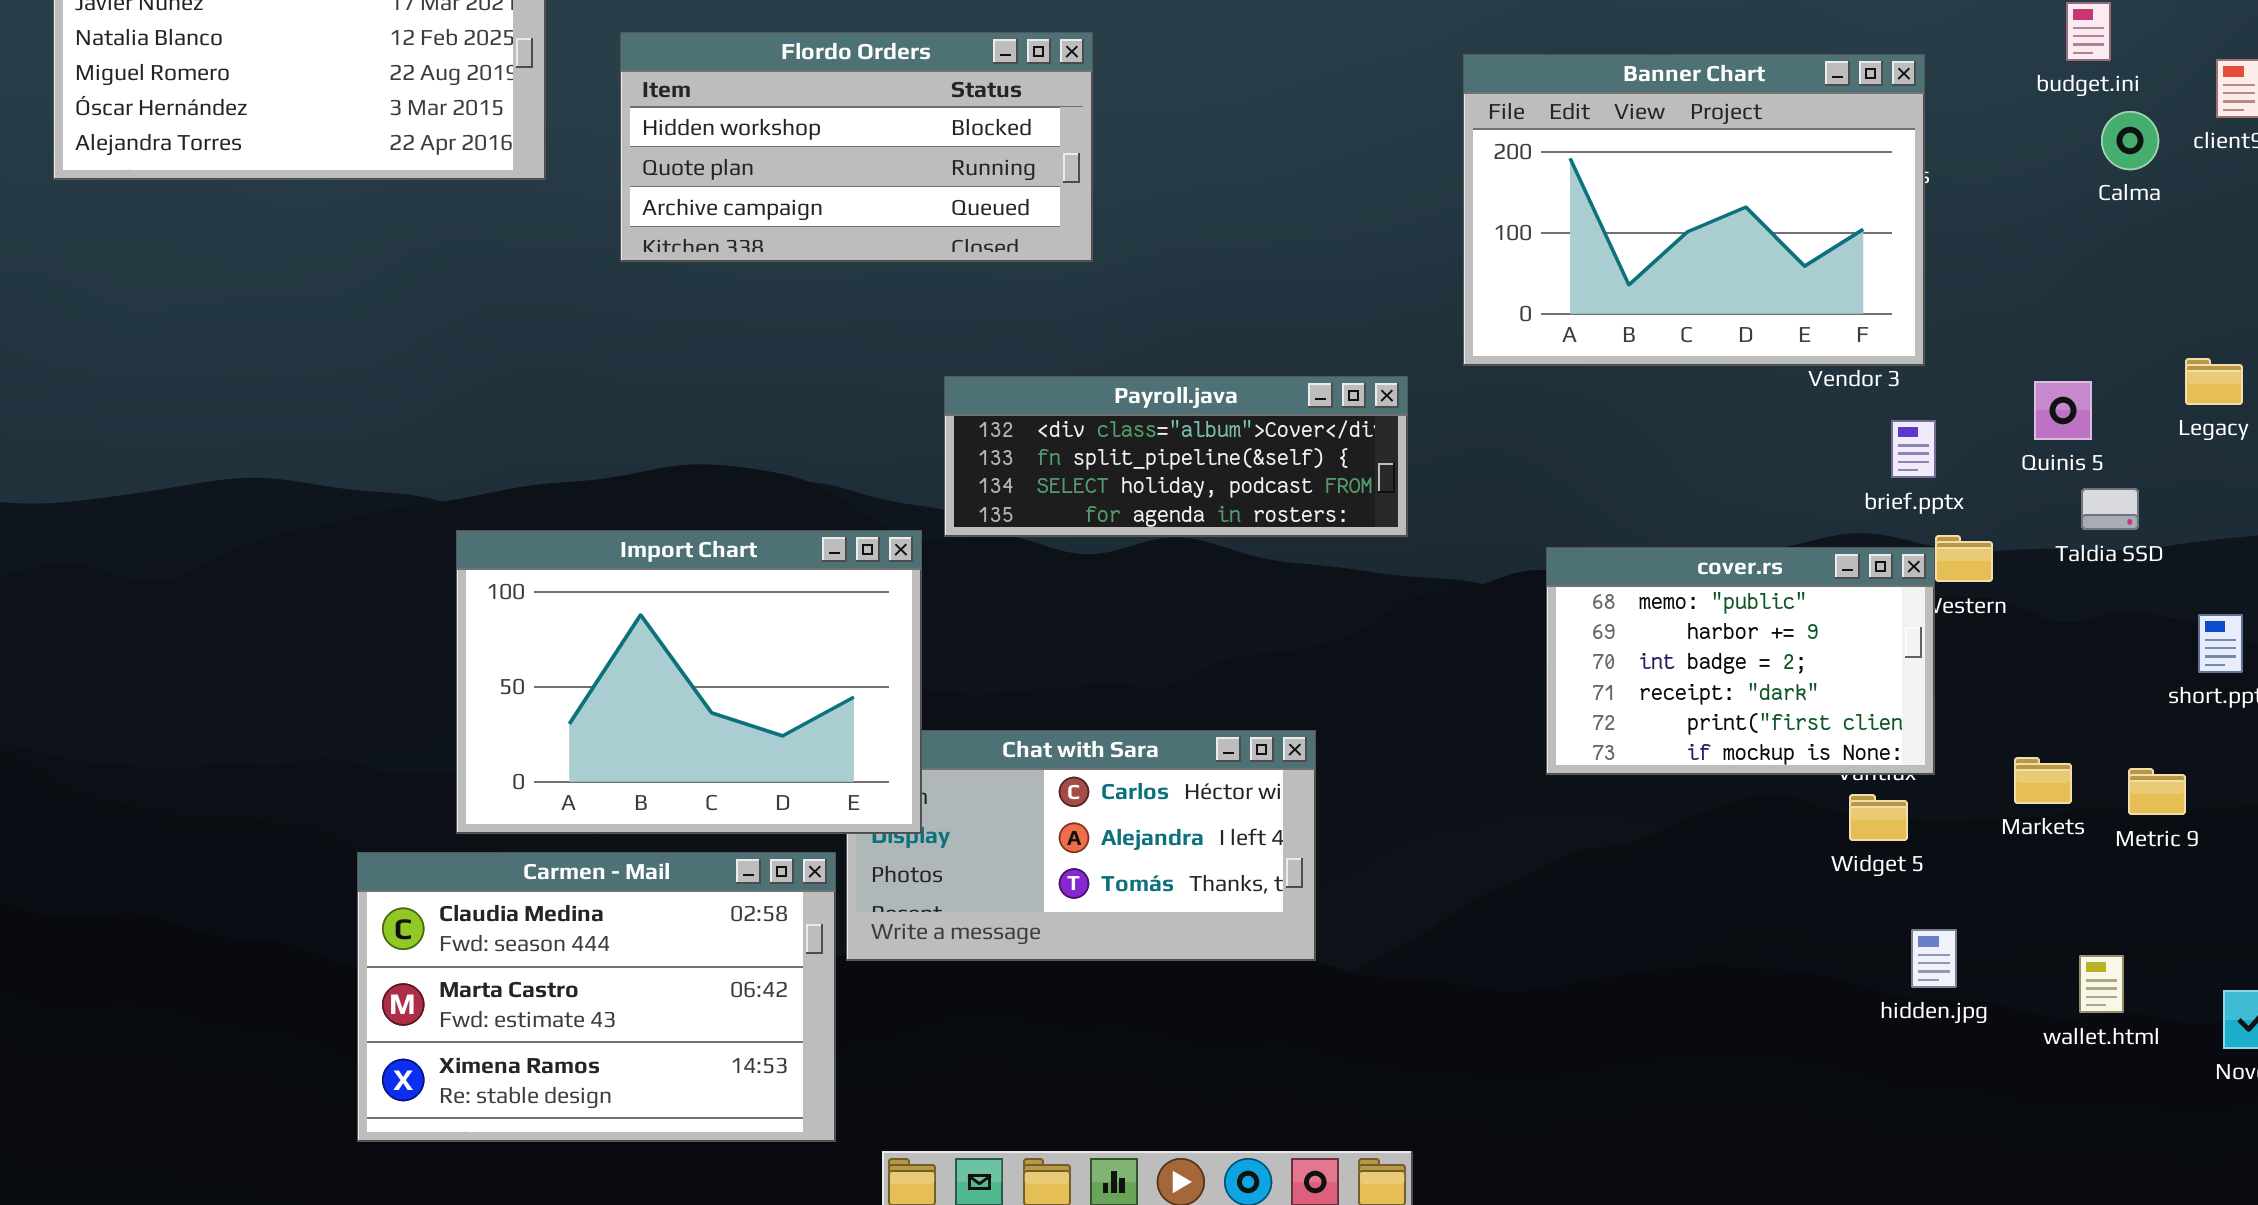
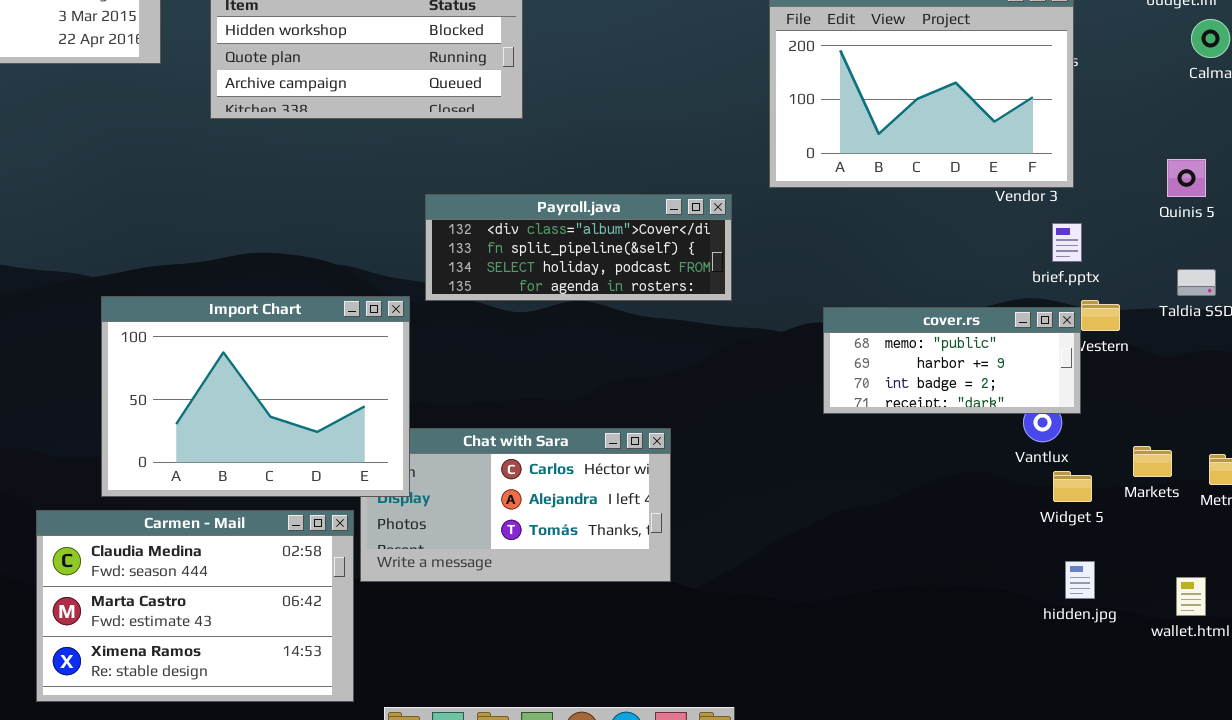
Quinis 5: [2034,381,2092,440] -> [1167,159,1206,197], moved
cover.rs: [1546,547,1935,775] -> [823,307,1081,414], resized
Widget 5: [1849,794,1908,841] -> [1053,471,1092,502], moved

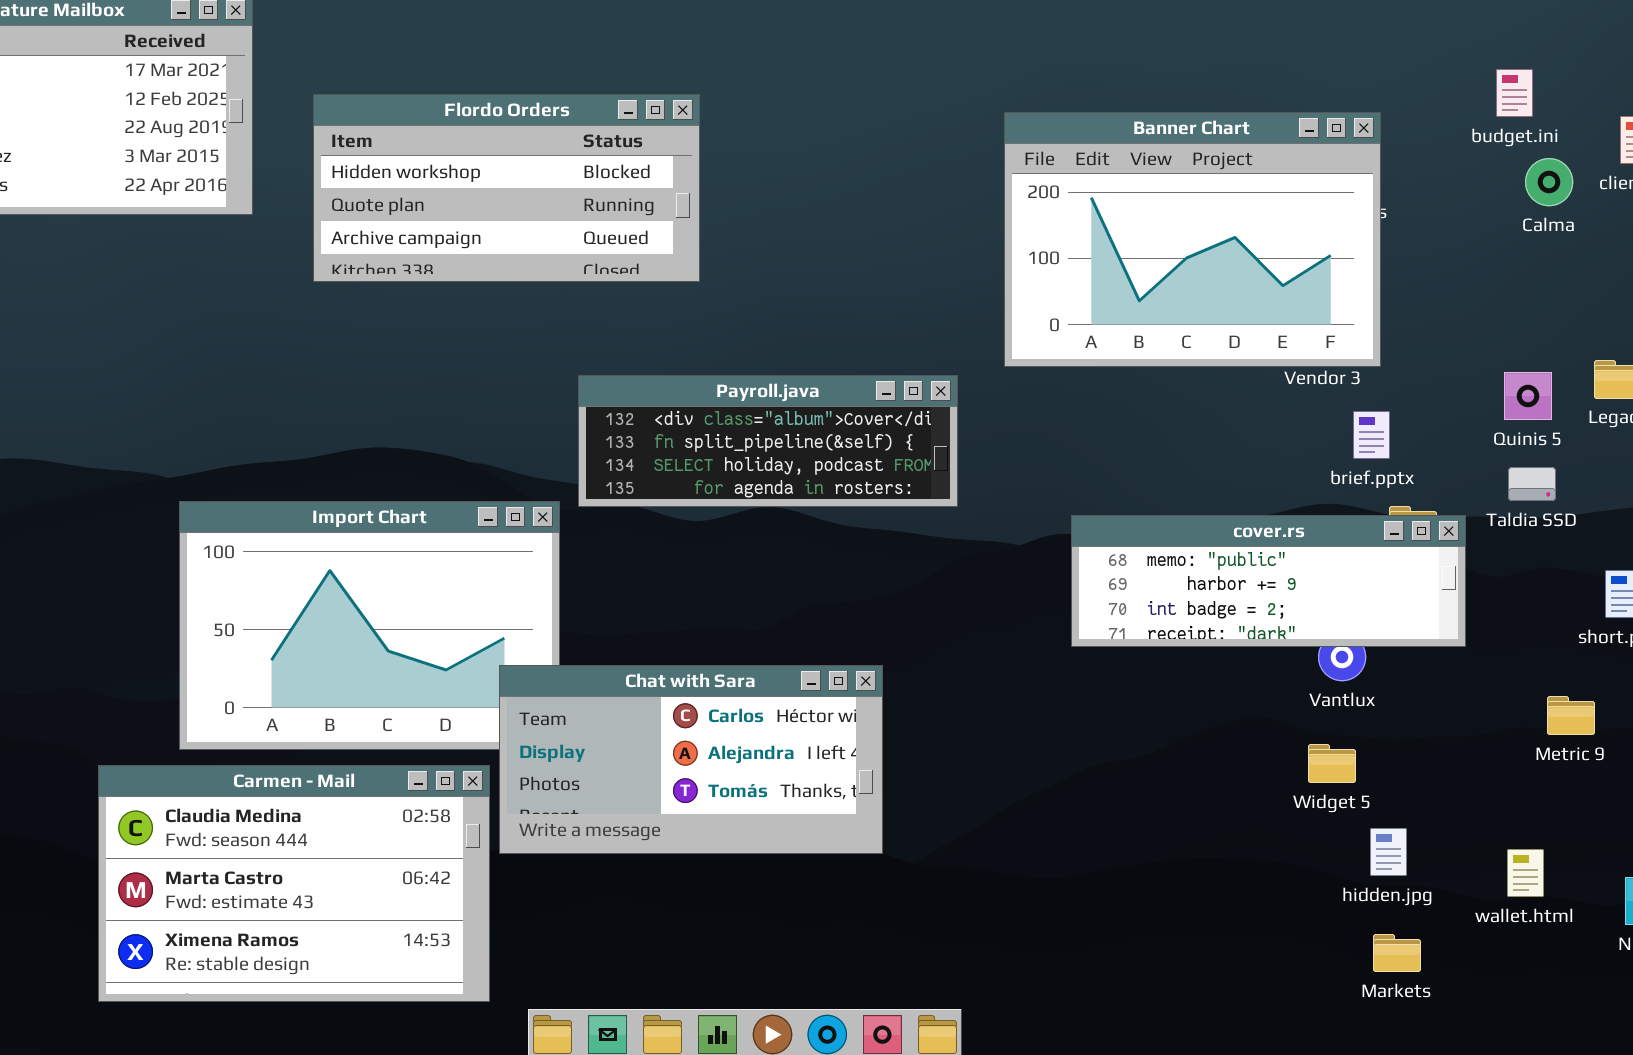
Quinis 5: [1167,159,1206,197] -> [1504,372,1552,420], moved
cover.rs: [823,307,1081,414] -> [1071,515,1466,647], resized
Chat with Sara: [360,428,671,582] -> [499,665,883,854], raised
Markets: [1133,446,1172,477] -> [1373,934,1421,972], moved
Widget 5: [1053,471,1092,502] -> [1308,744,1356,783], moved

